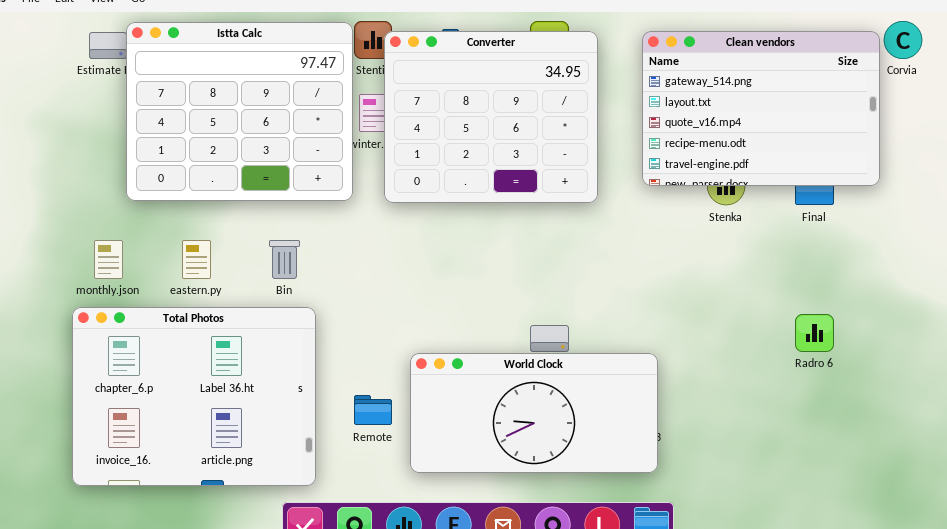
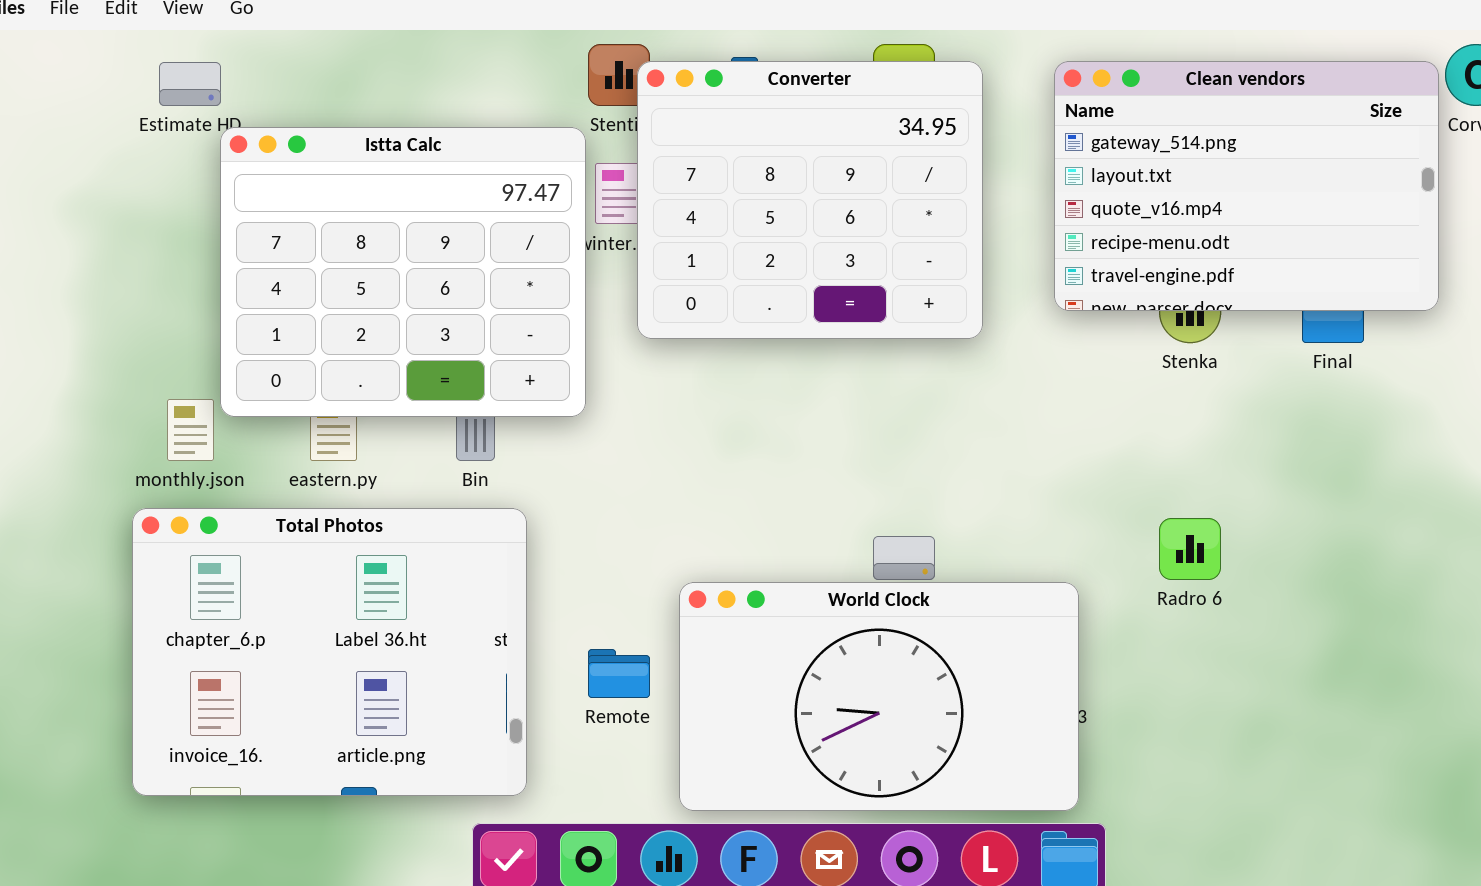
Istta Calc: [126,22,353,201] -> [220,127,586,417], moved
Radro 6: [795,314,834,352] -> [1159,518,1221,580], moved
World Clock: [410,353,658,473] -> [679,582,1079,811], resized

